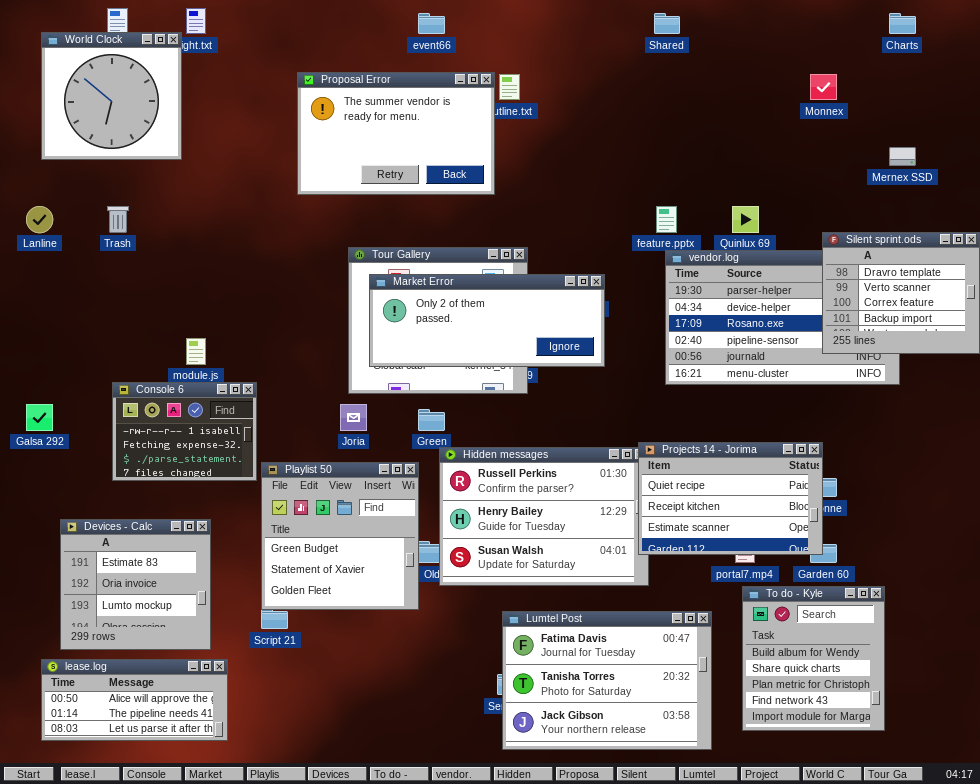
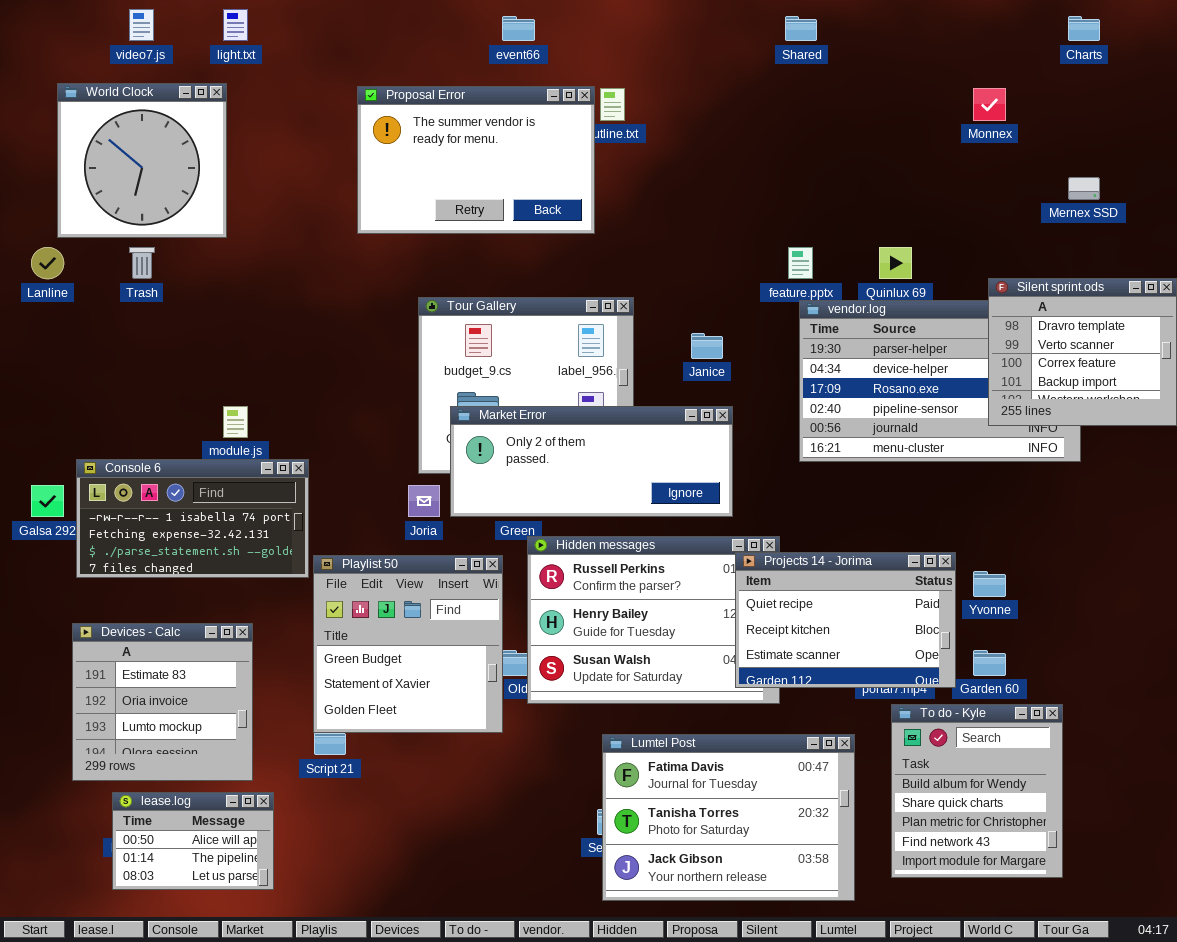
World Clock: [41,32,182,160] -> [57,83,227,238], moved
Market Error: [369,274,605,367] -> [450,406,733,517], moved
Console 6: [112,382,257,481] -> [76,459,309,578], resized
Projects 14 - Jorima: [638,442,823,555] -> [735,552,956,688], moved
lease.log: [41,659,228,741] -> [112,792,274,890], resized

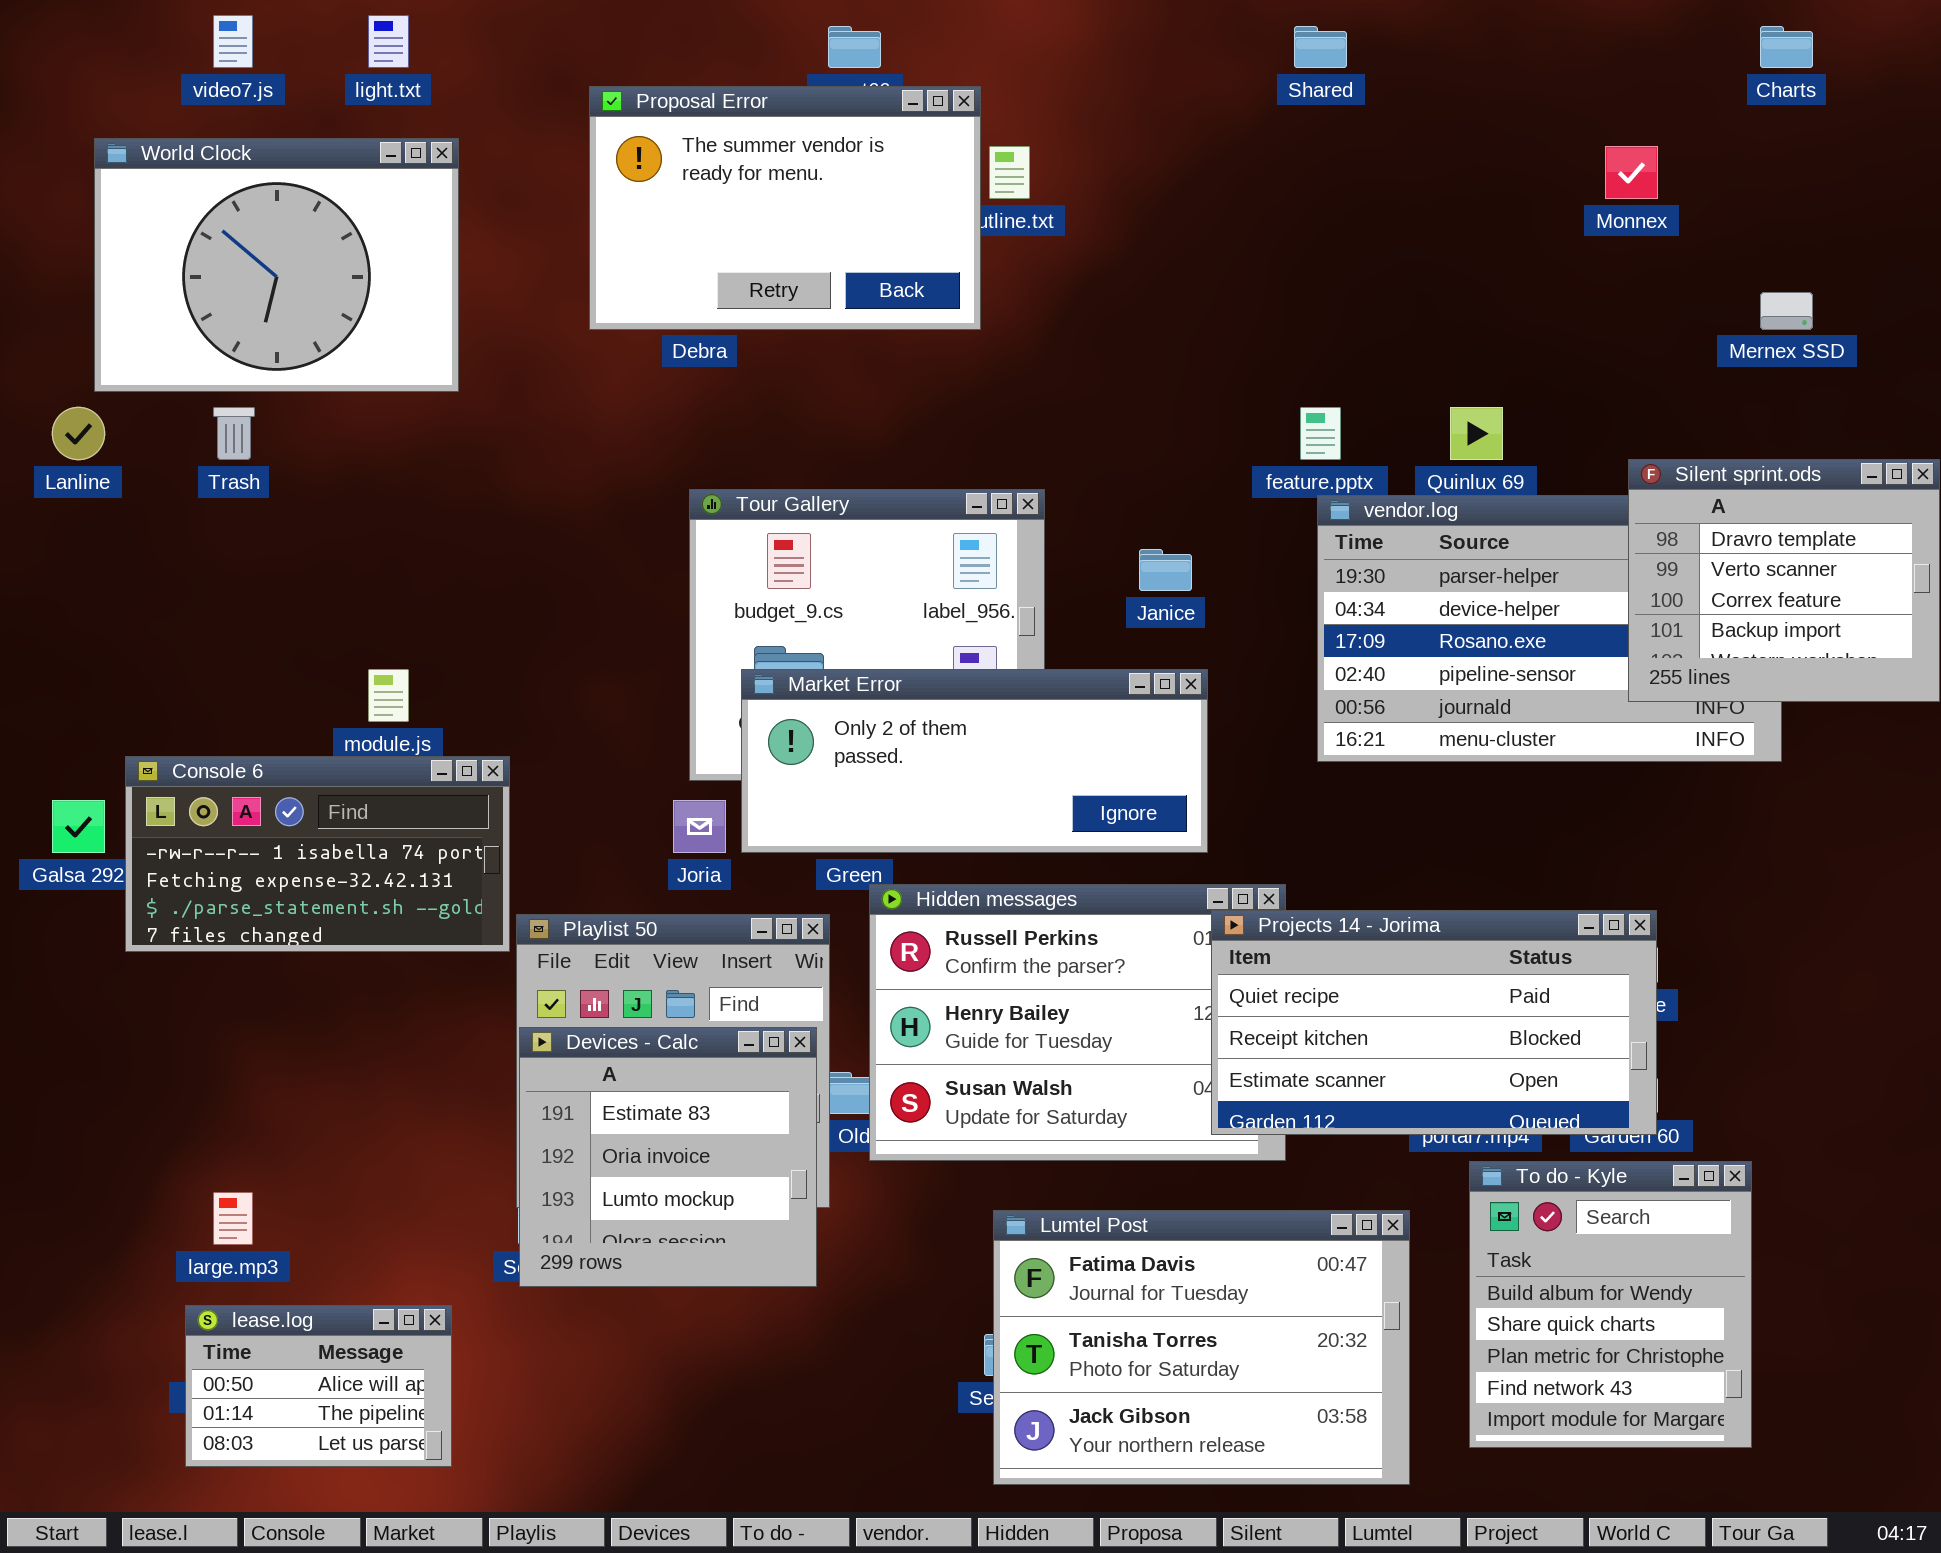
World Clock: [57,83,227,238] -> [94,138,459,392], resized
Proposal Error: [357,86,595,234] -> [589,86,981,330], moved
Projects 14 - Jorima: [735,552,956,688] -> [1211,910,1657,1135], resized
Devices - Calc: [72,623,253,781] -> [519,1027,817,1287], moved

